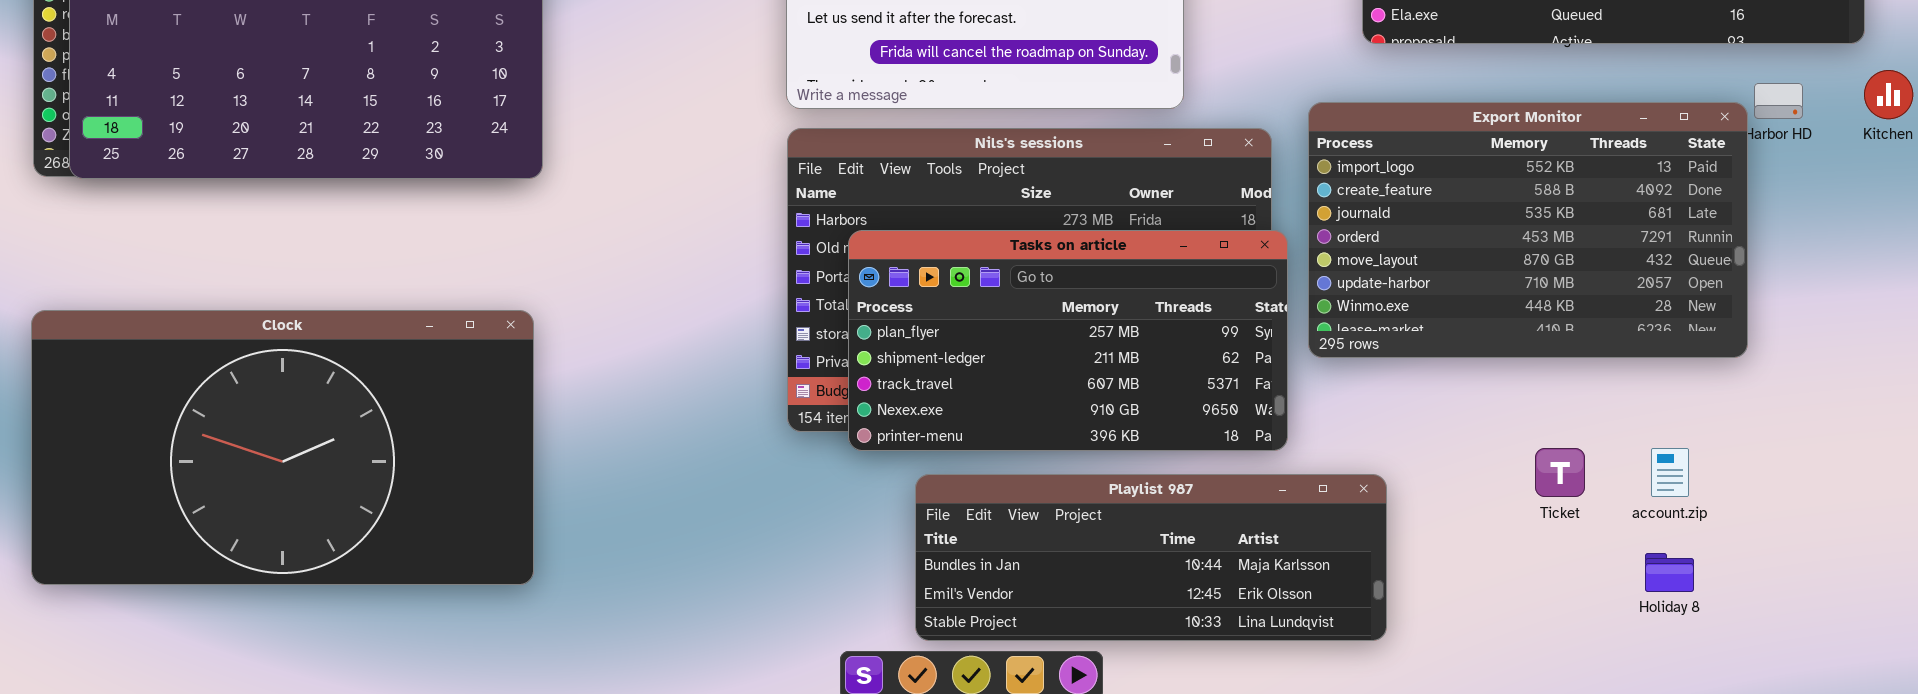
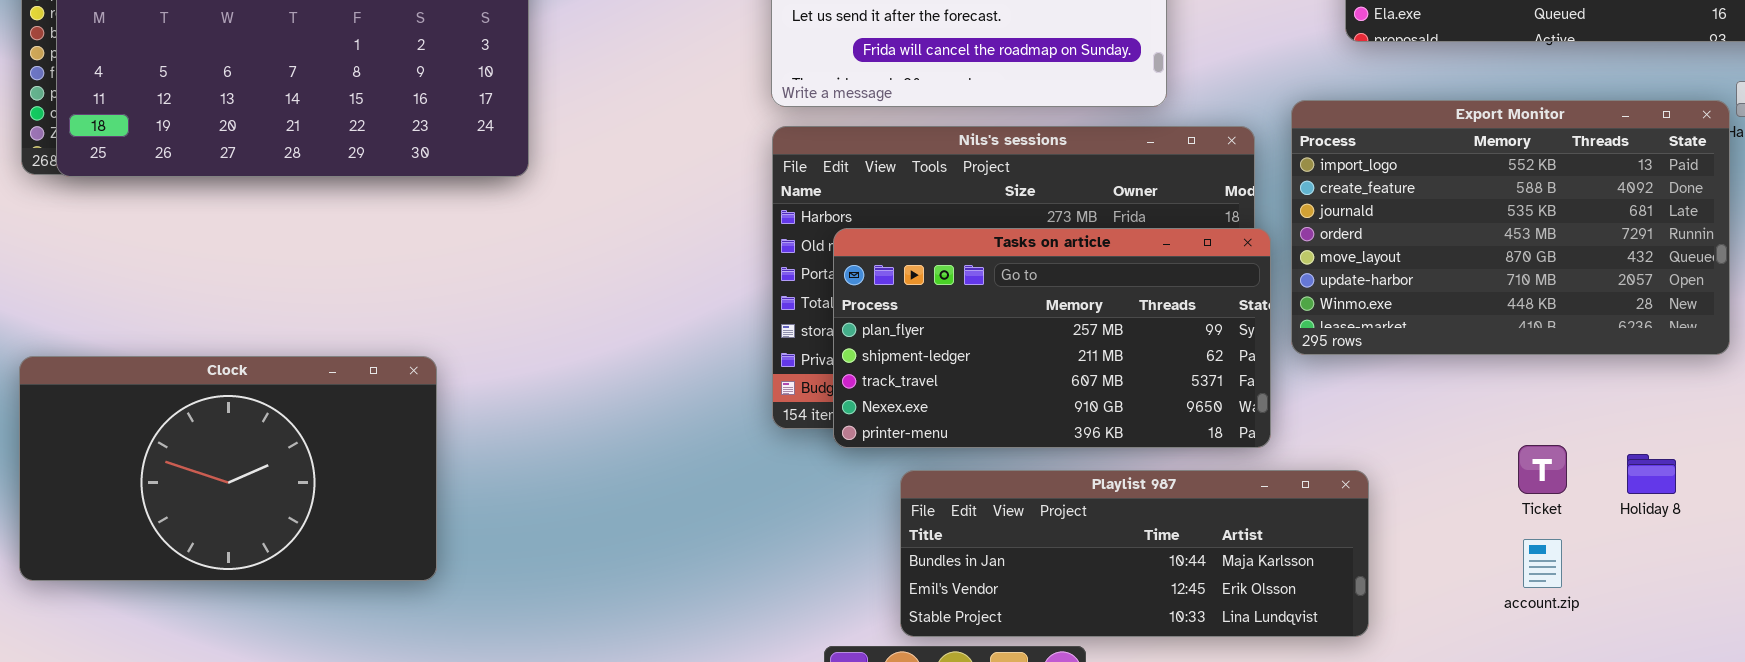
Clock: [31,310,534,585] -> [19,356,437,581], resized
account.zip: [1651,448,1689,497] -> [1523,539,1562,588], moved
Holiday 8: [1645,553,1694,592] -> [1627,454,1676,494], moved

